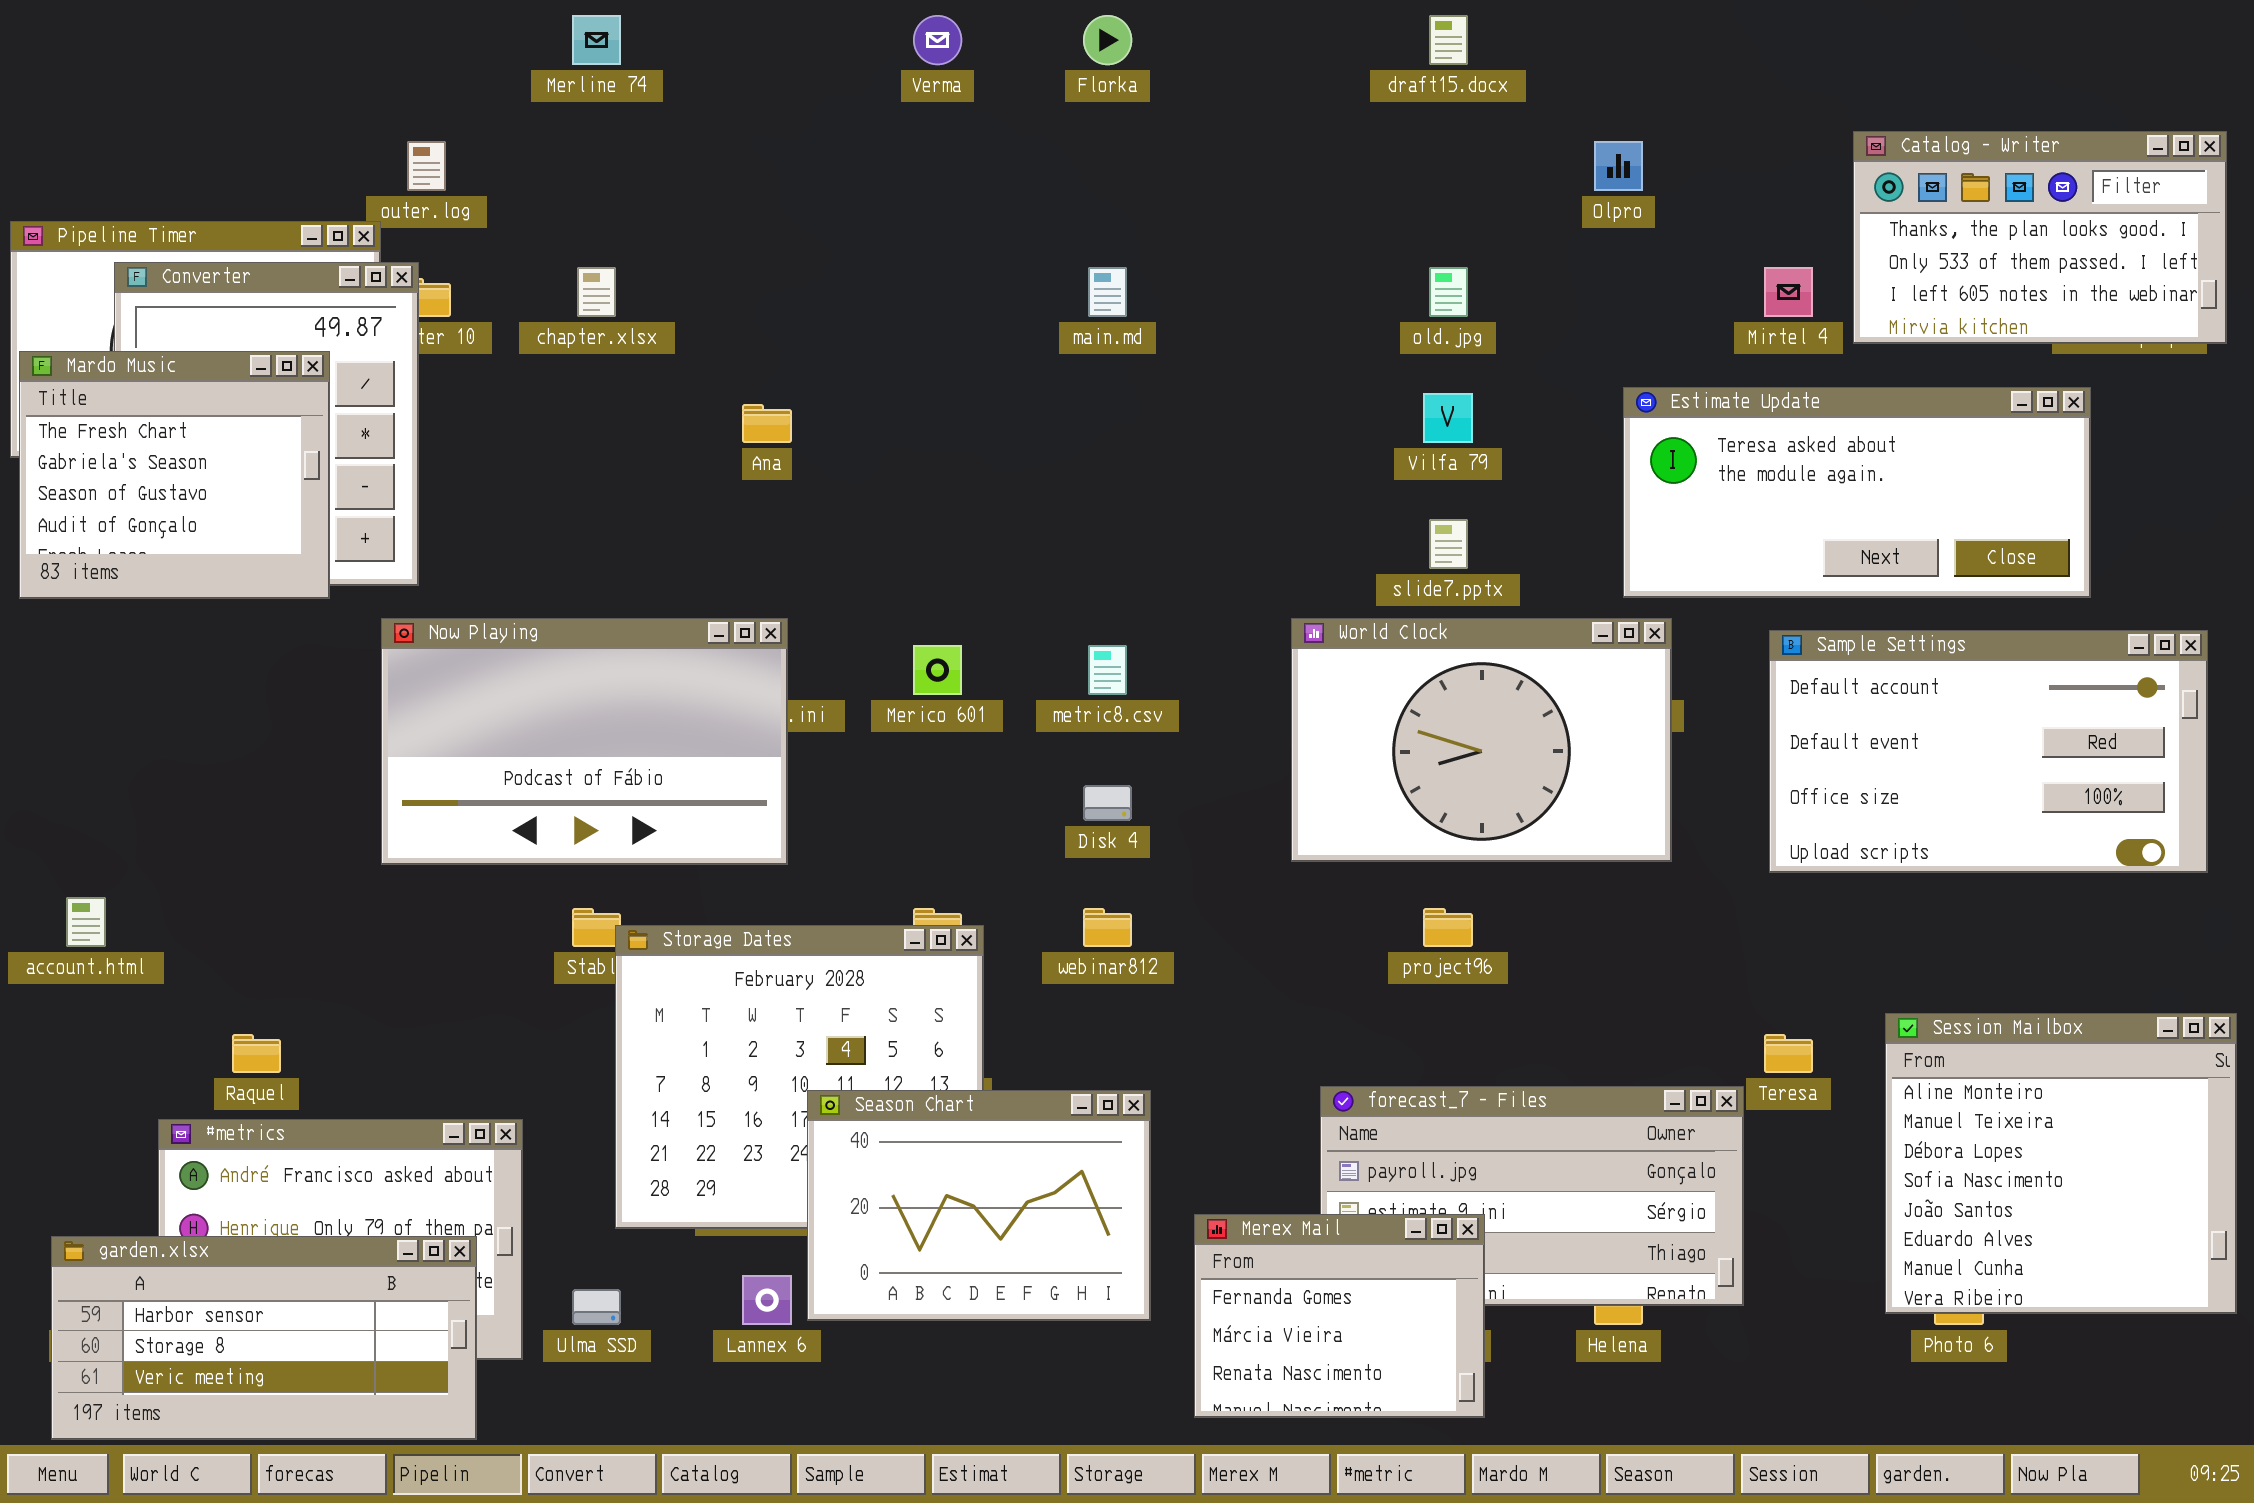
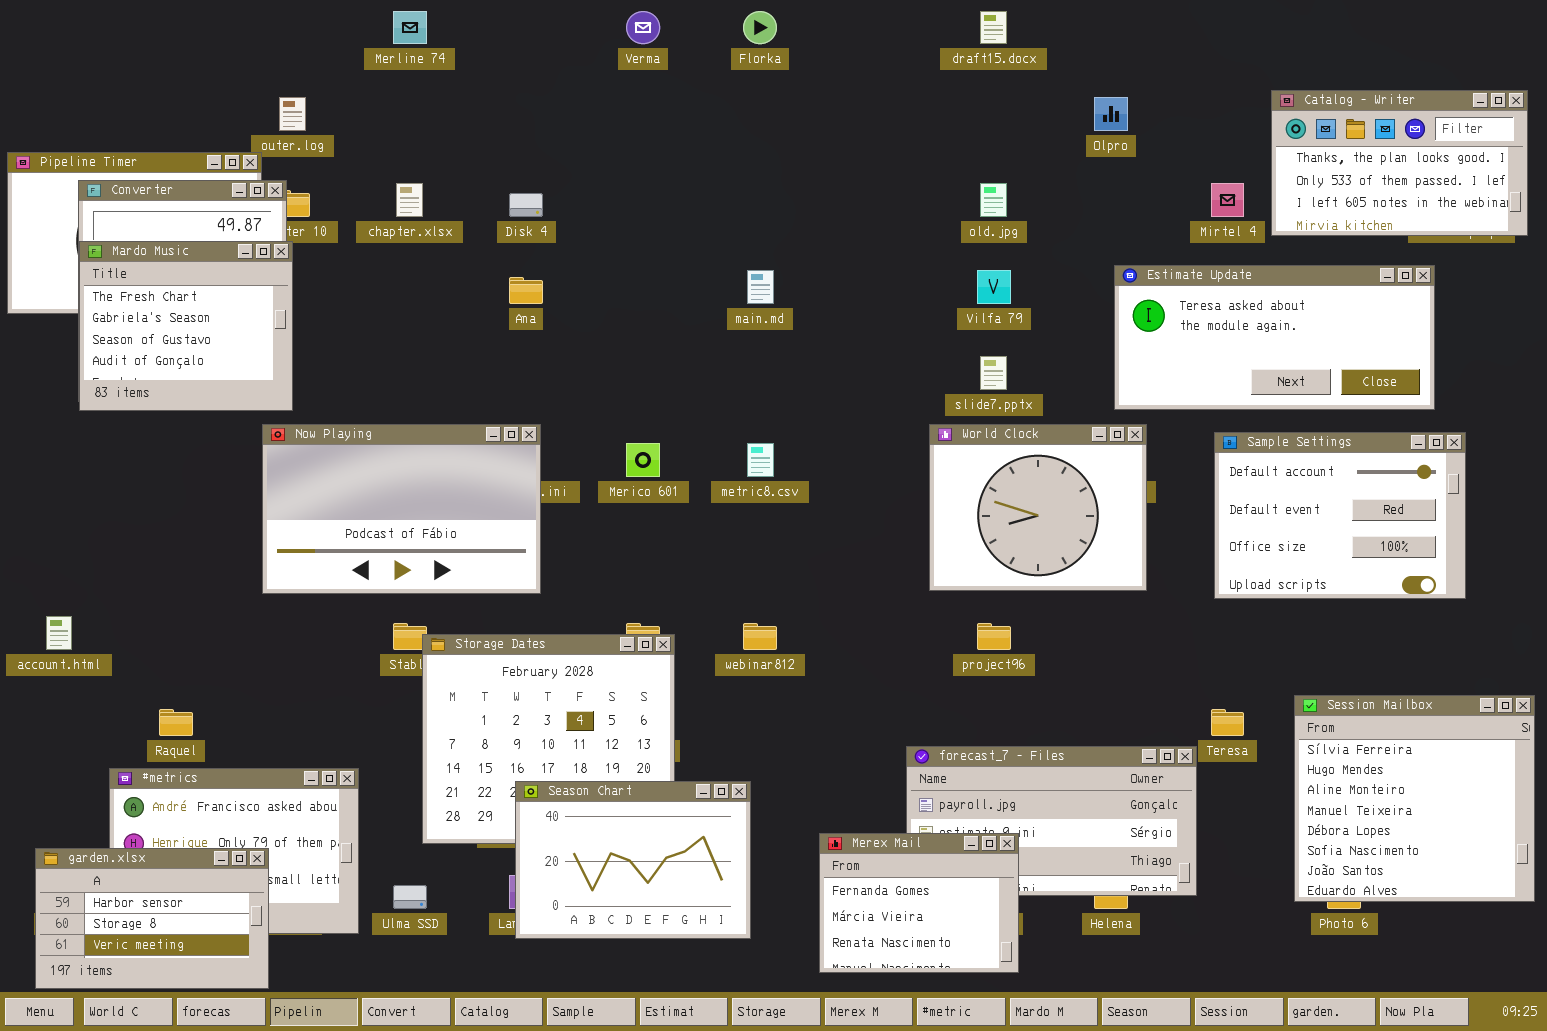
main.md: [1088,267,1127,317] -> [747,270,774,304], moved
Mardo Music: [19,351,330,599] -> [79,241,293,411], moved
World Clock: [1291,618,1672,862] -> [929,424,1147,591], resized
Sample Settings: [1769,630,2208,873] -> [1214,432,1466,599], resized
Disk 4: [1083,785,1132,821] -> [509,193,543,217], moved
Session Mailbox: [1885,1013,2237,1314] -> [1294,695,1535,902], scrolled up 2 rows
Season Chart: [807,1090,1151,1321] -> [515,781,751,939], moved
garden.xlsx: [51,1236,477,1440] -> [35,848,269,989], resized

